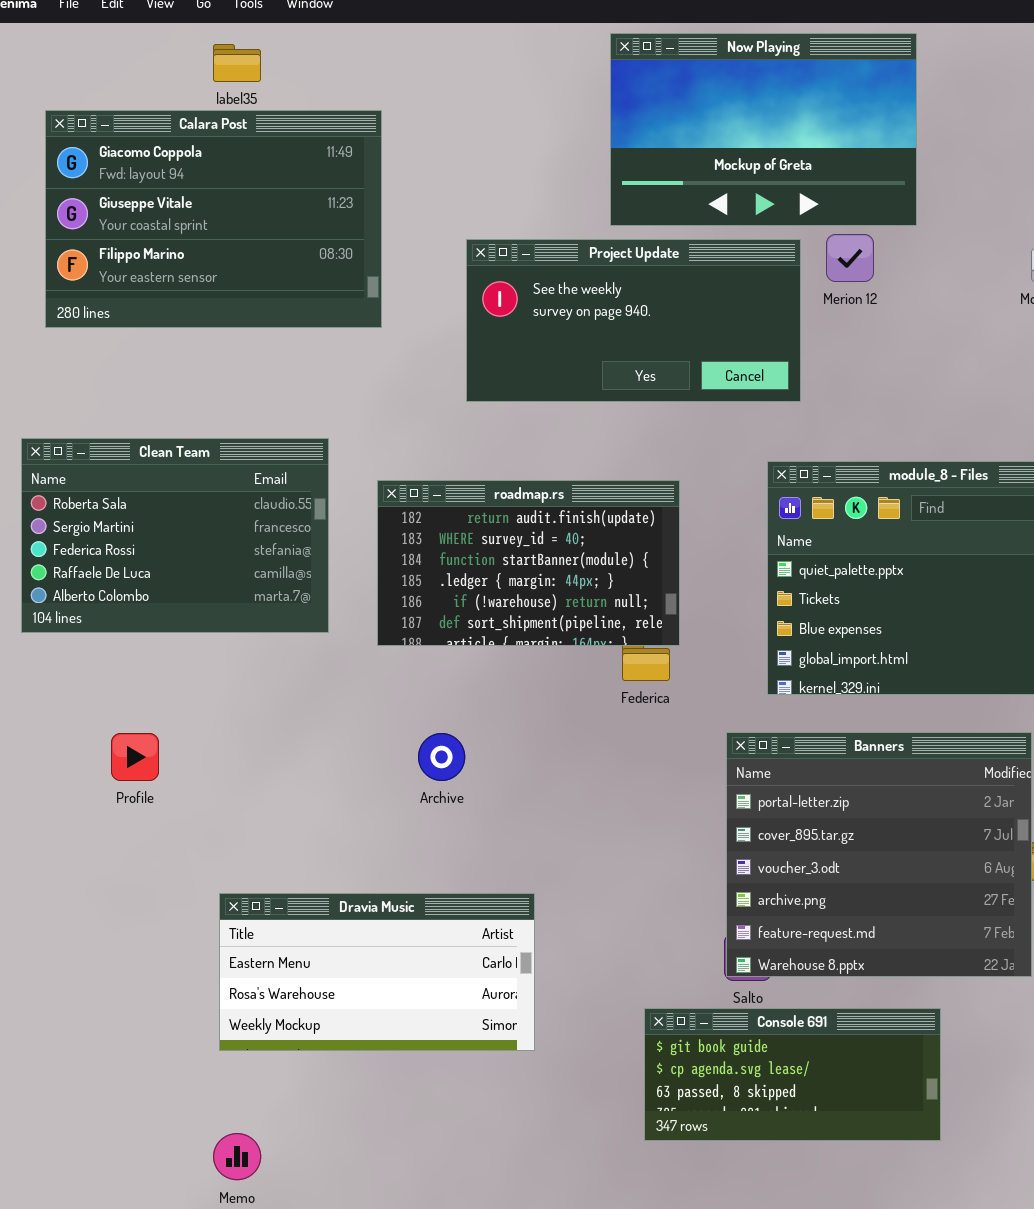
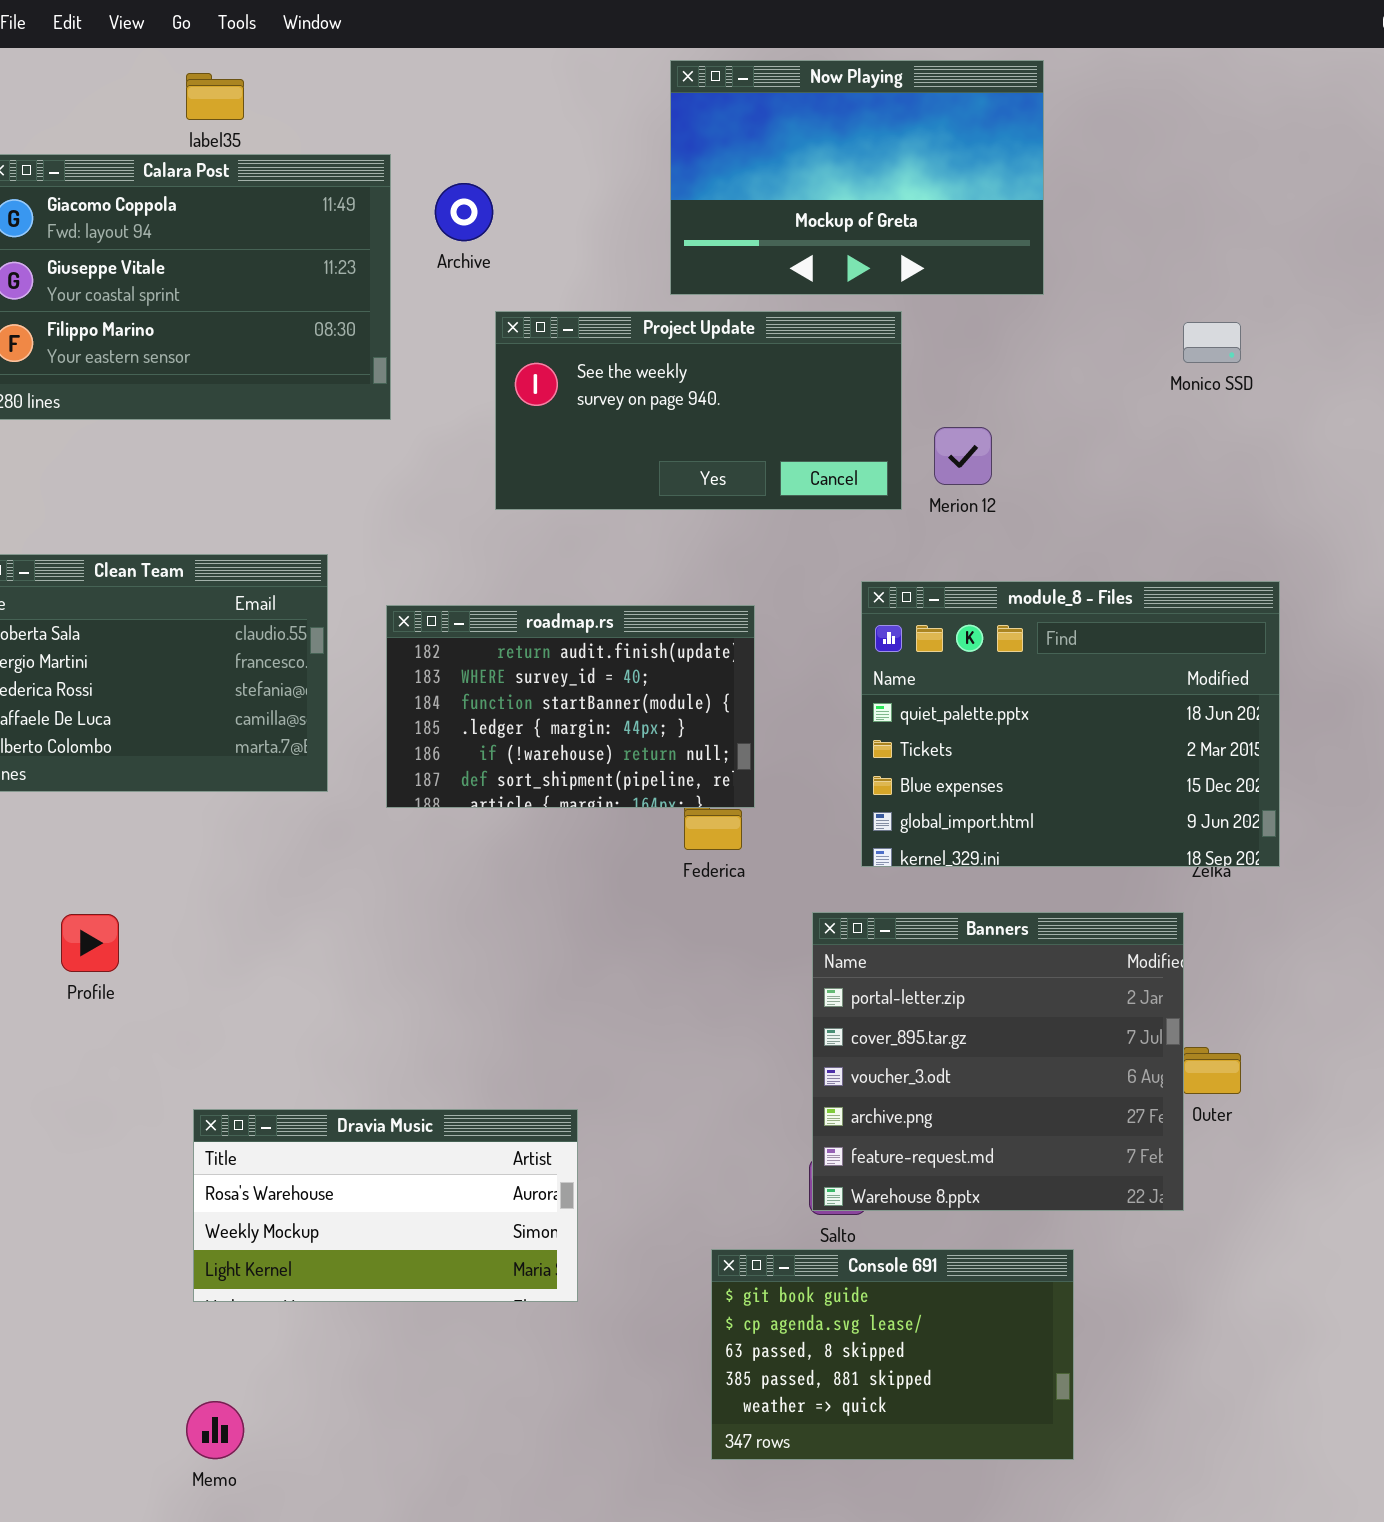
Merion 12: [826,234,874,282] -> [934,427,992,485], moved
Archive: [418,733,465,781] -> [435,183,493,241], moved
Dravia Music: [219,893,535,1051] -> [193,1109,578,1302], scrolled down 1 row
Console 691: [644,1008,941,1141] -> [711,1249,1074,1460], resized

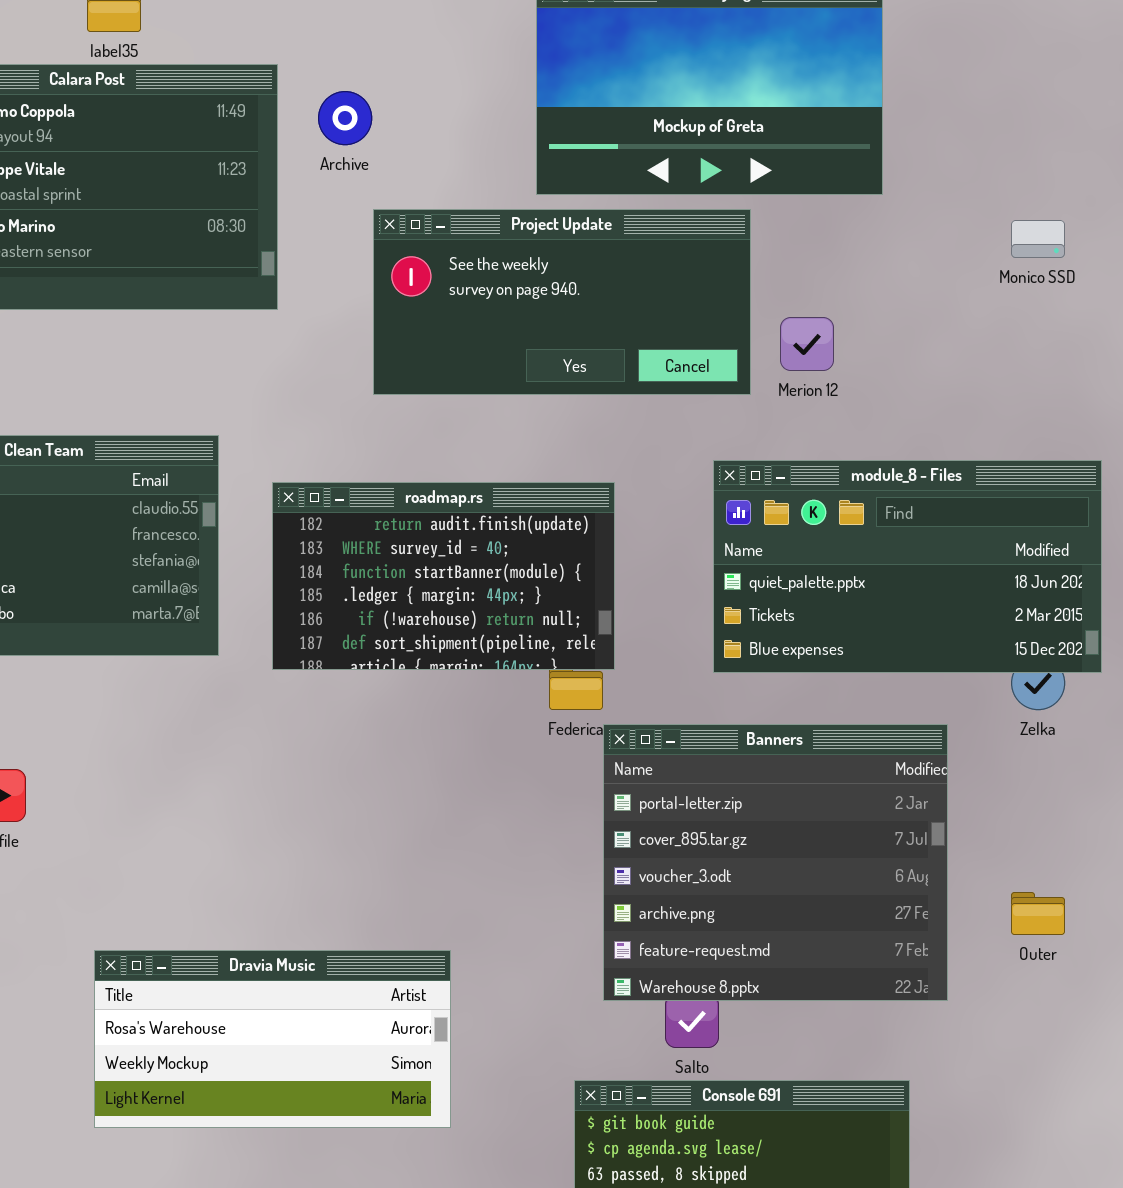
module_8 - Files: [861,581,1280,867] -> [713,460,1102,673], resized
Banners: [812,912,1184,1211] -> [603,724,948,1001], moved

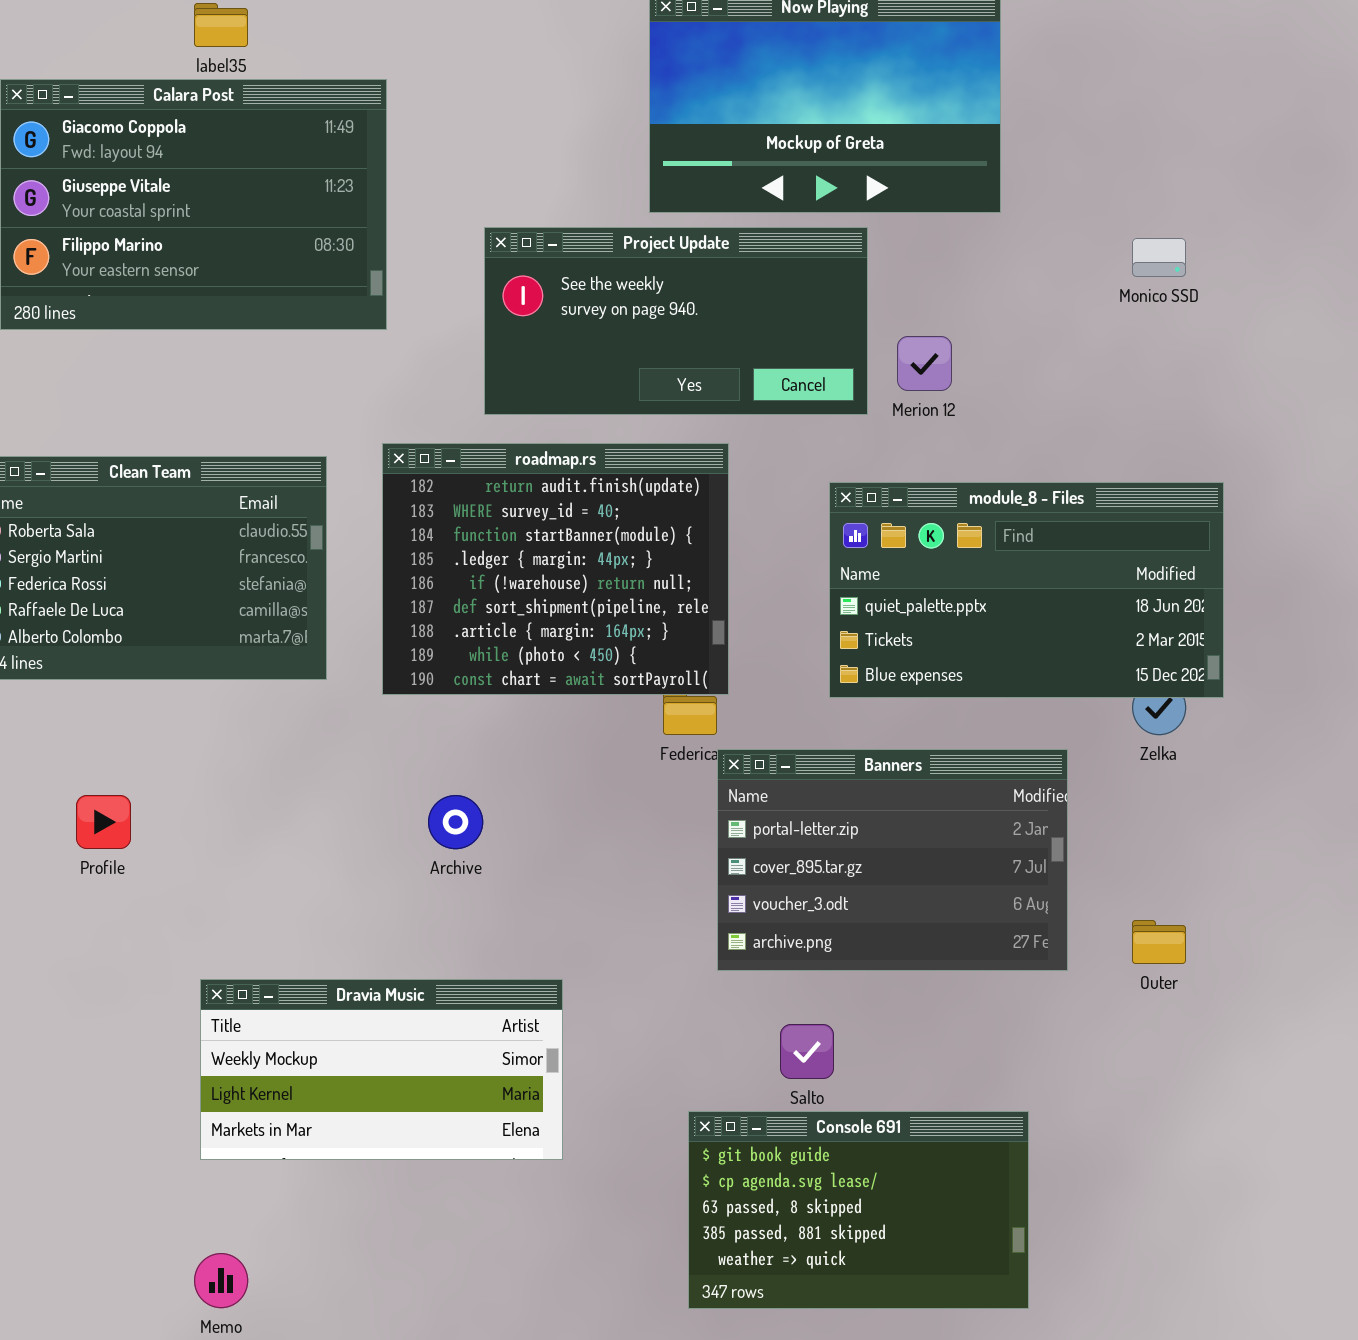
Archive: [318,91,372,145] -> [428,795,483,849], moved
roadmap.rs: [272,482,615,670] -> [382,443,729,695], resized
Banners: [603,724,948,1001] -> [717,749,1068,971], resized
Dravia Music: [94,950,451,1128] -> [200,979,563,1160], scrolled down 1 row

